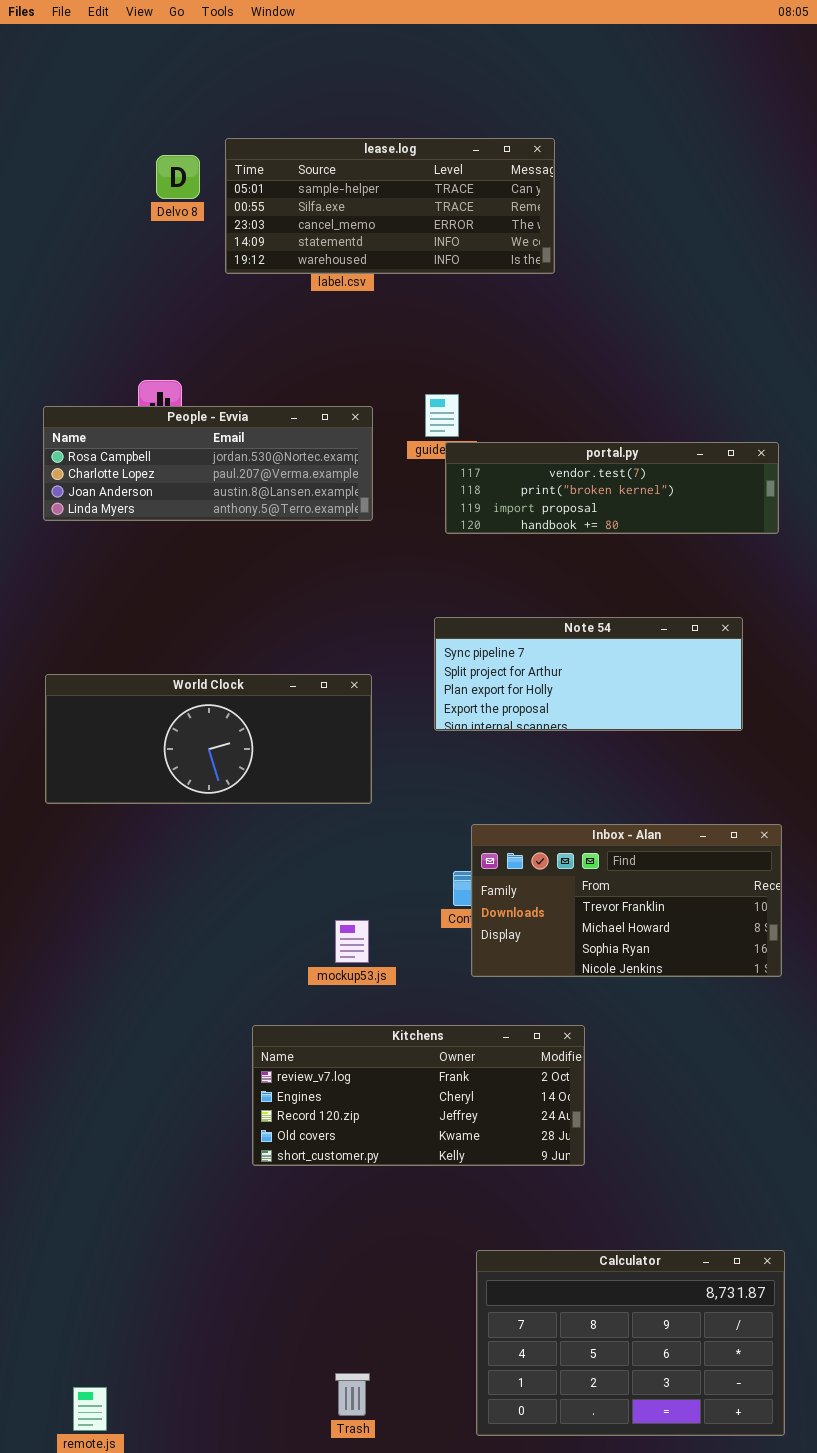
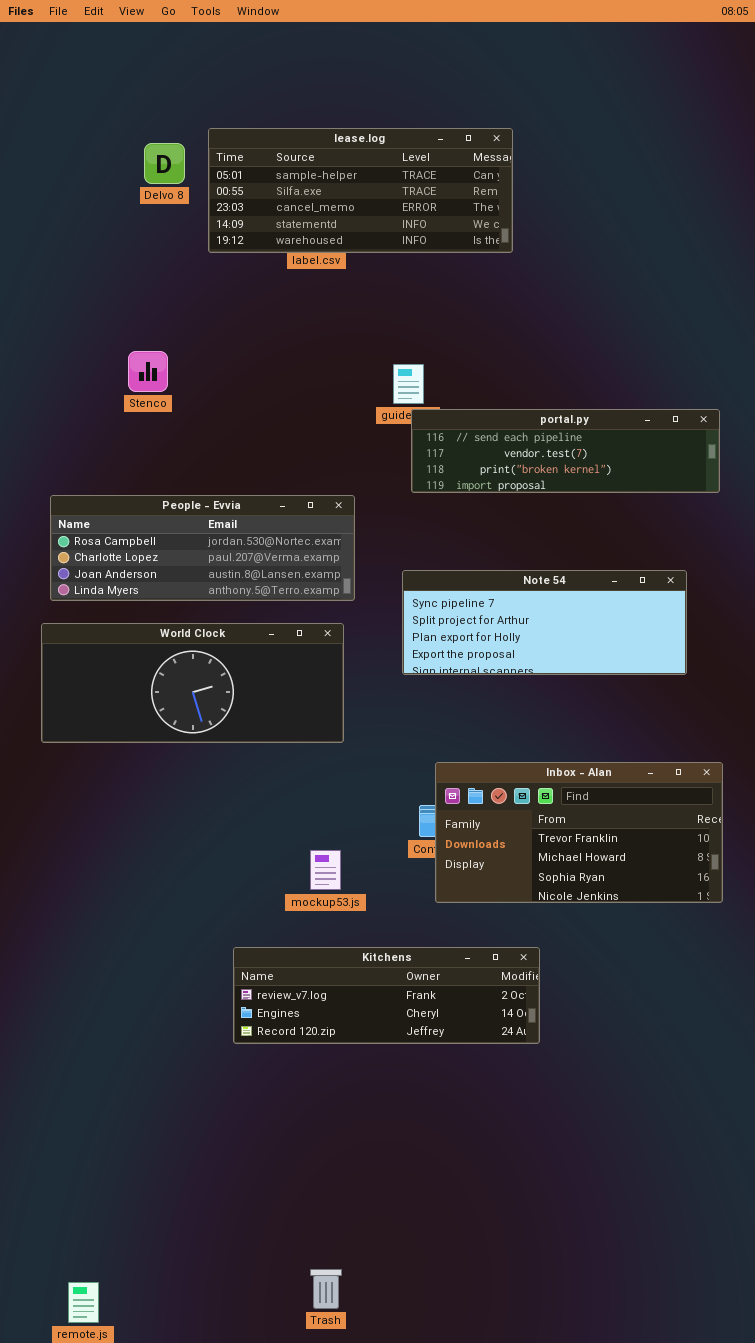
People - Evvia: [43,406,373,521] -> [50,495,355,601], moved
portal.py: [445,442,779,534] -> [411,409,720,493], scrolled up 1 row
Kitchens: [252,1025,585,1166] -> [233,947,540,1044], resized
Calculator: [476,1250,785,1436] -> none, closed

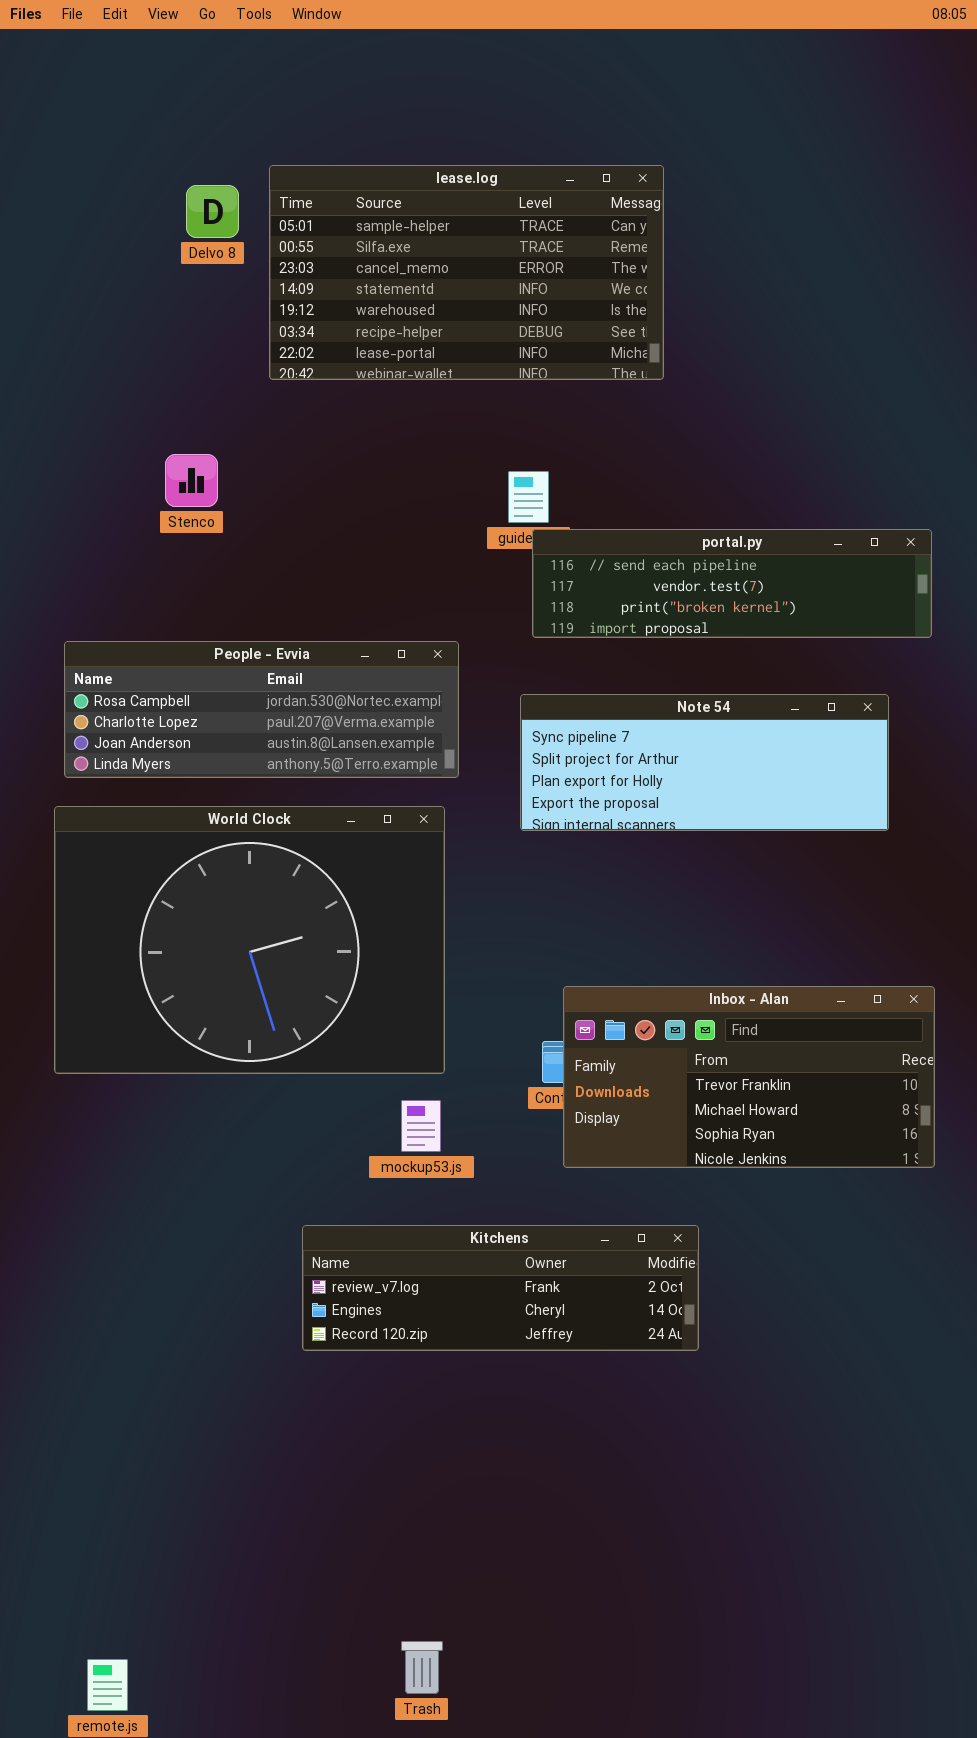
lease.log: [208,128,513,253] -> [269,165,664,380], resized
Note 54: [402,570,687,675] -> [520,694,889,831], moved
World Clock: [41,623,344,743] -> [54,806,445,1074], resized

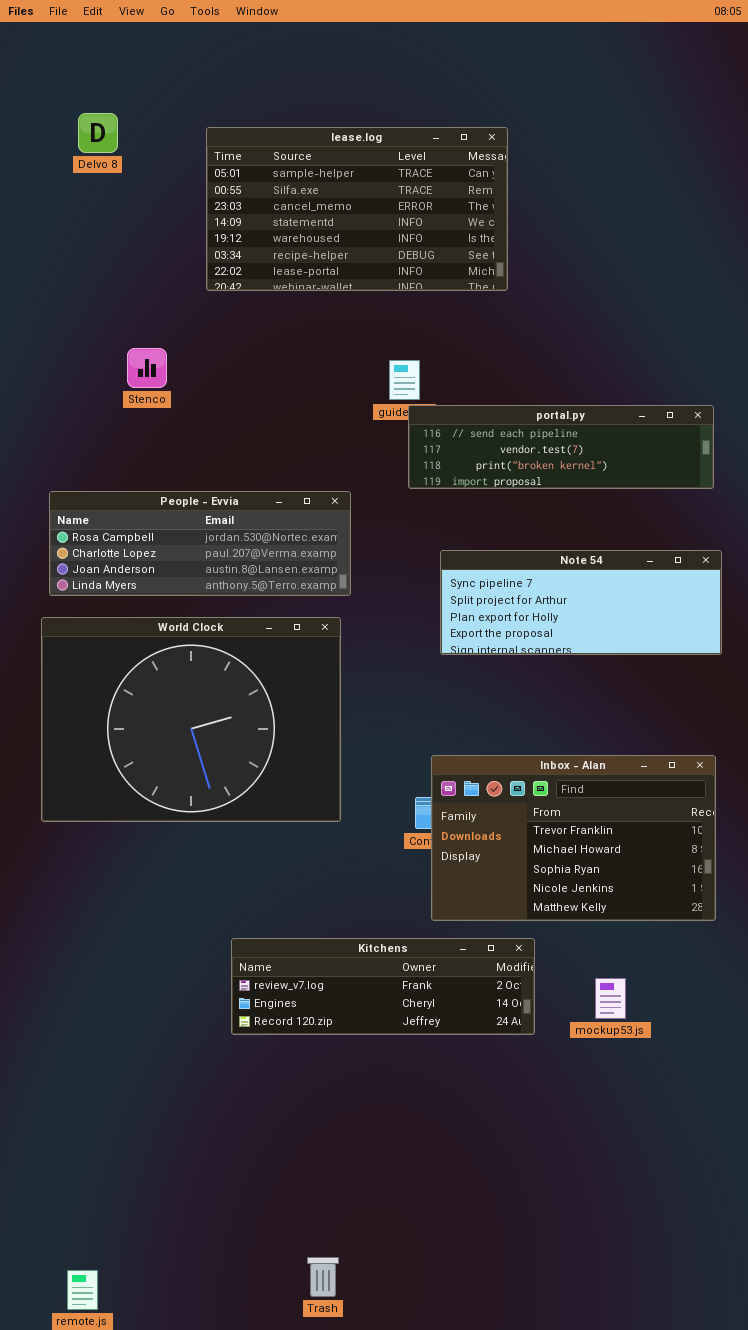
Delvo 8: [186,185,239,238] -> [78,113,118,153], moved
Note 54: [520,694,889,831] -> [440,550,722,655], moved
Inbox - Alan: [563,986,935,1168] -> [431,755,716,921], resized
mockup53.js: [401,1100,441,1152] -> [595,978,626,1019], moved

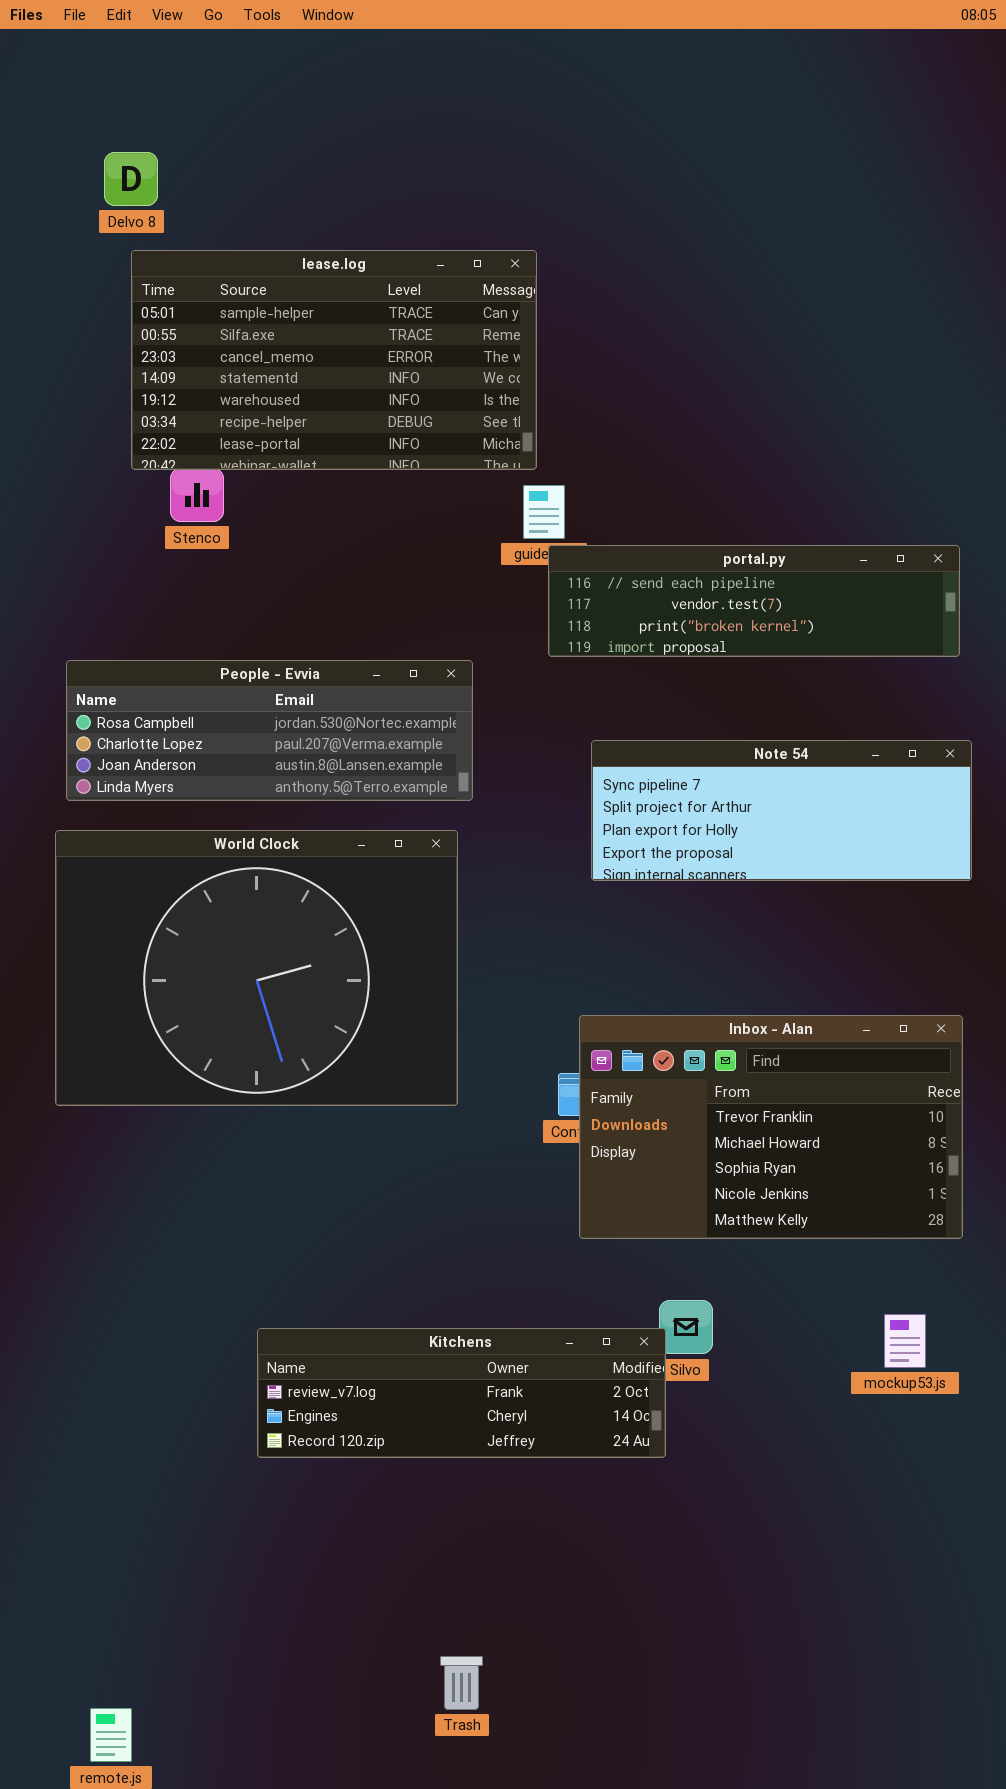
lease.log: [206,127,508,291] -> [131,250,537,470], moved
Kitchens: [231,938,535,1035] -> [257,1328,666,1458], moved
mockup53.js: [595,978,626,1019] -> [884,1314,926,1368], moved
Trash: [307,1257,339,1297] -> [440,1656,483,1710], moved

